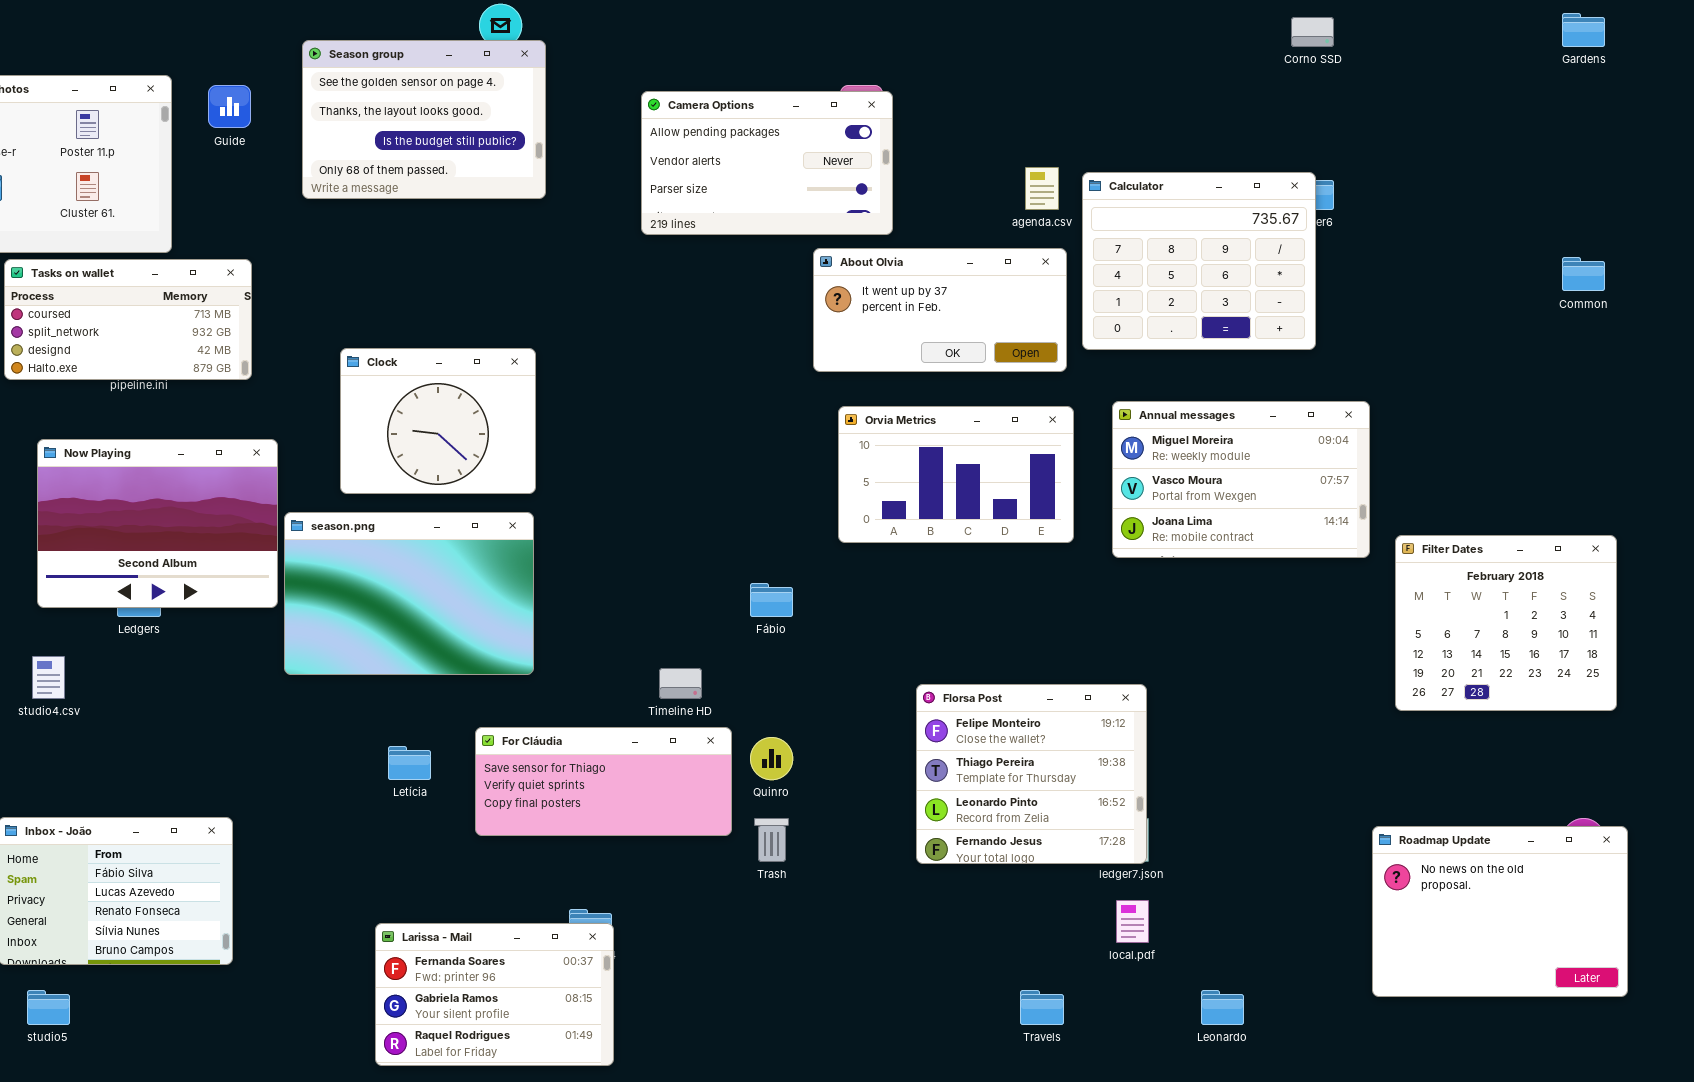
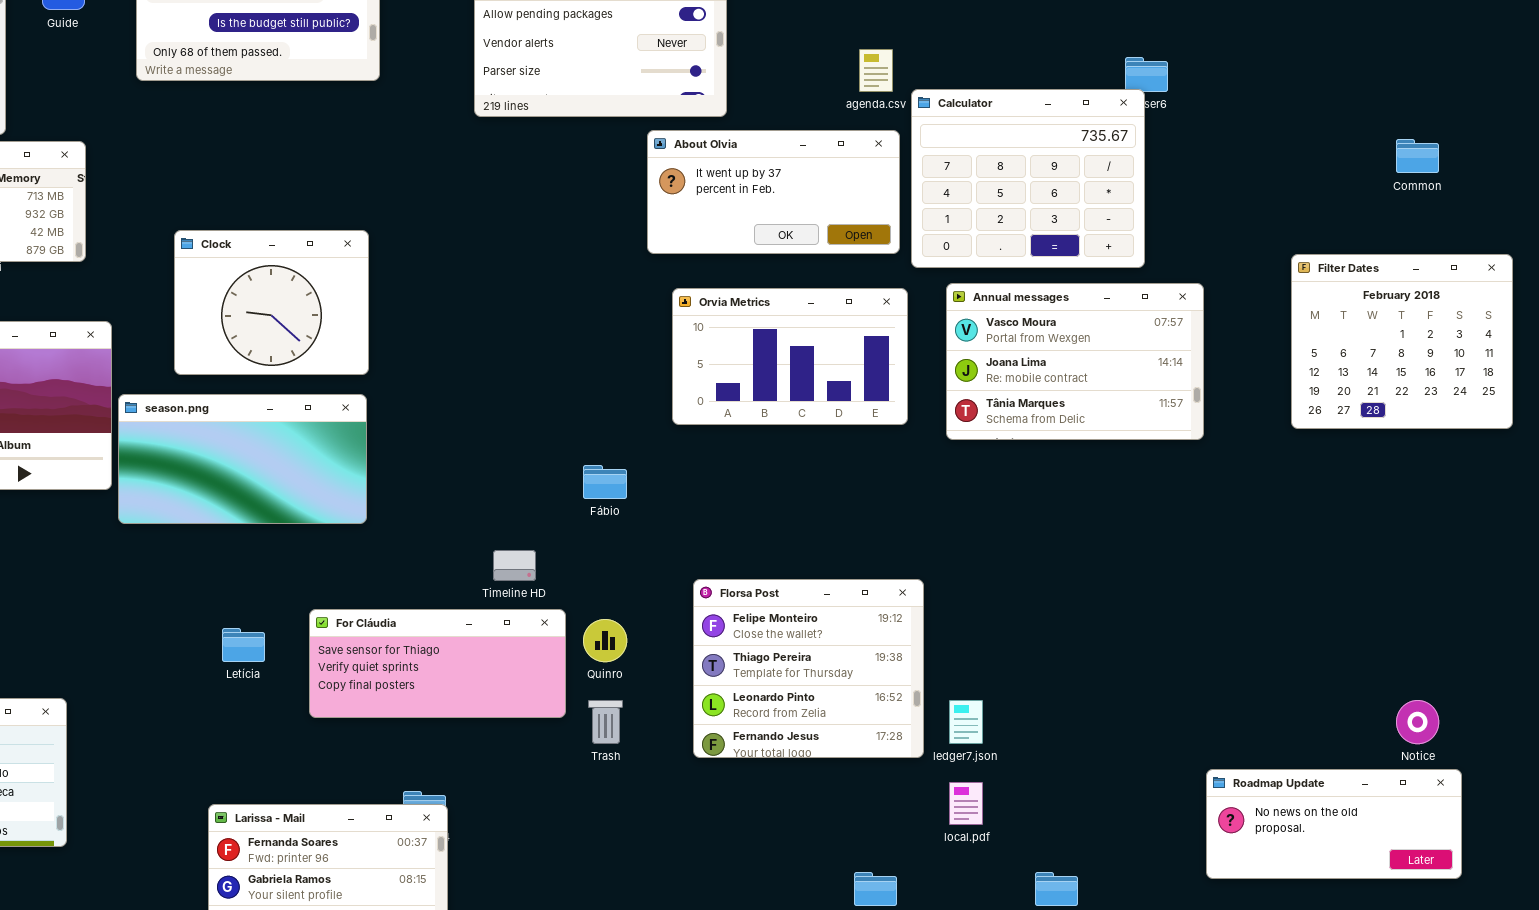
Calculator: [1082,172,1316,350] -> [911,89,1145,268], moved
Annual messages: [1112,401,1370,558] -> [946,283,1204,440], scrolled down 1 row
season.png: [284,512,534,675] -> [118,394,367,524], resized
Filter Dates: [1395,535,1617,711] -> [1291,254,1513,429], moved
Florsa Post: [916,684,1147,864] -> [693,579,924,758], moved
Roadmap Update: [1372,826,1628,997] -> [1206,769,1462,879], resized

